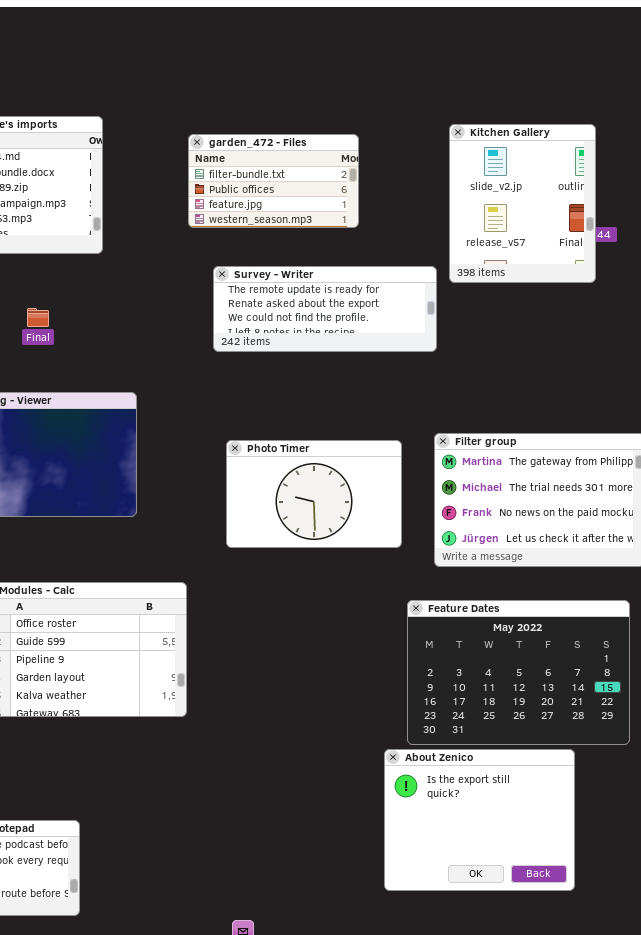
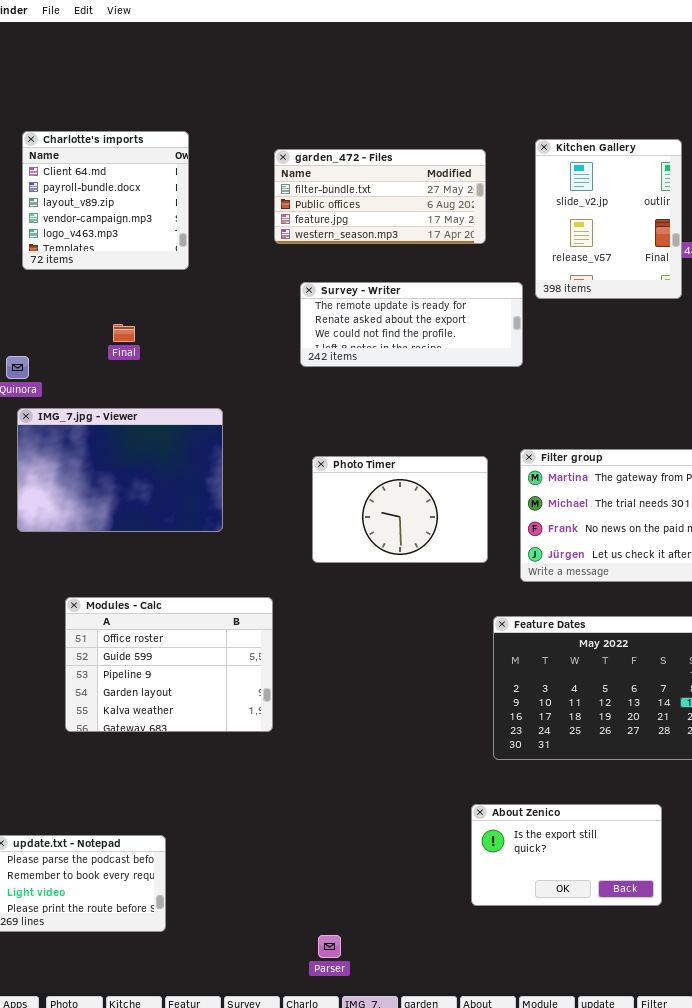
garden_472 - Files: [188,134,359,228] -> [274,149,486,244], resized
About Zenico: [384,749,575,891] -> [471,804,662,906], resized

